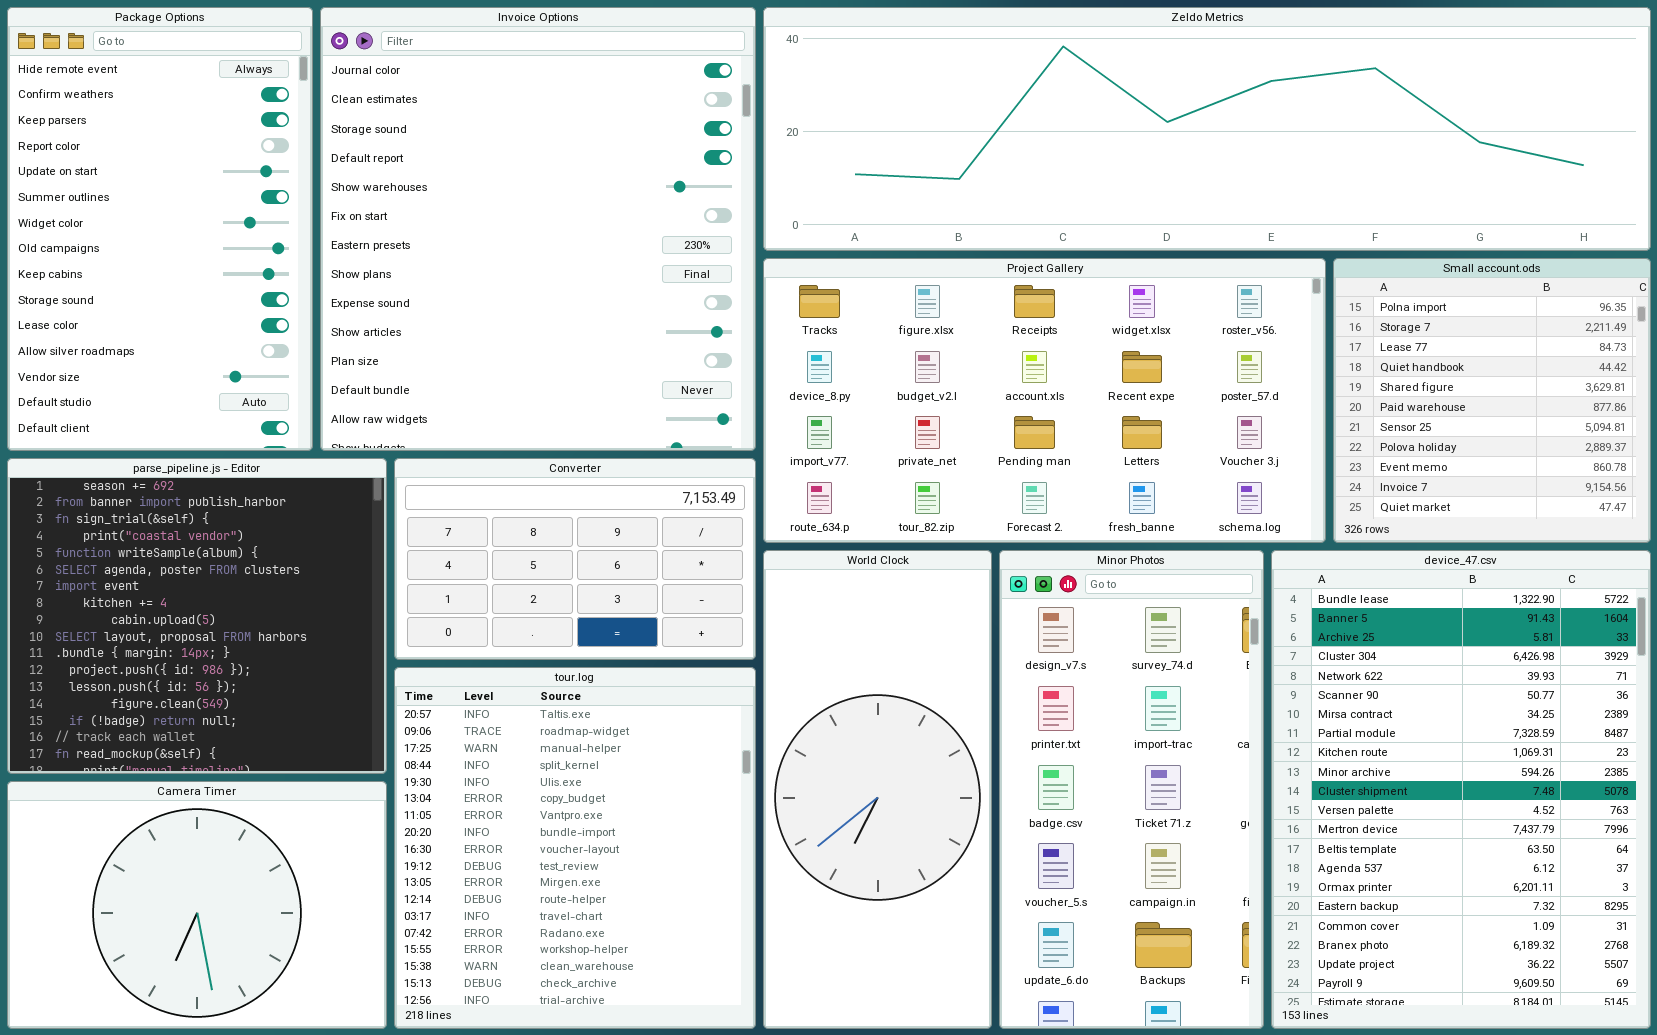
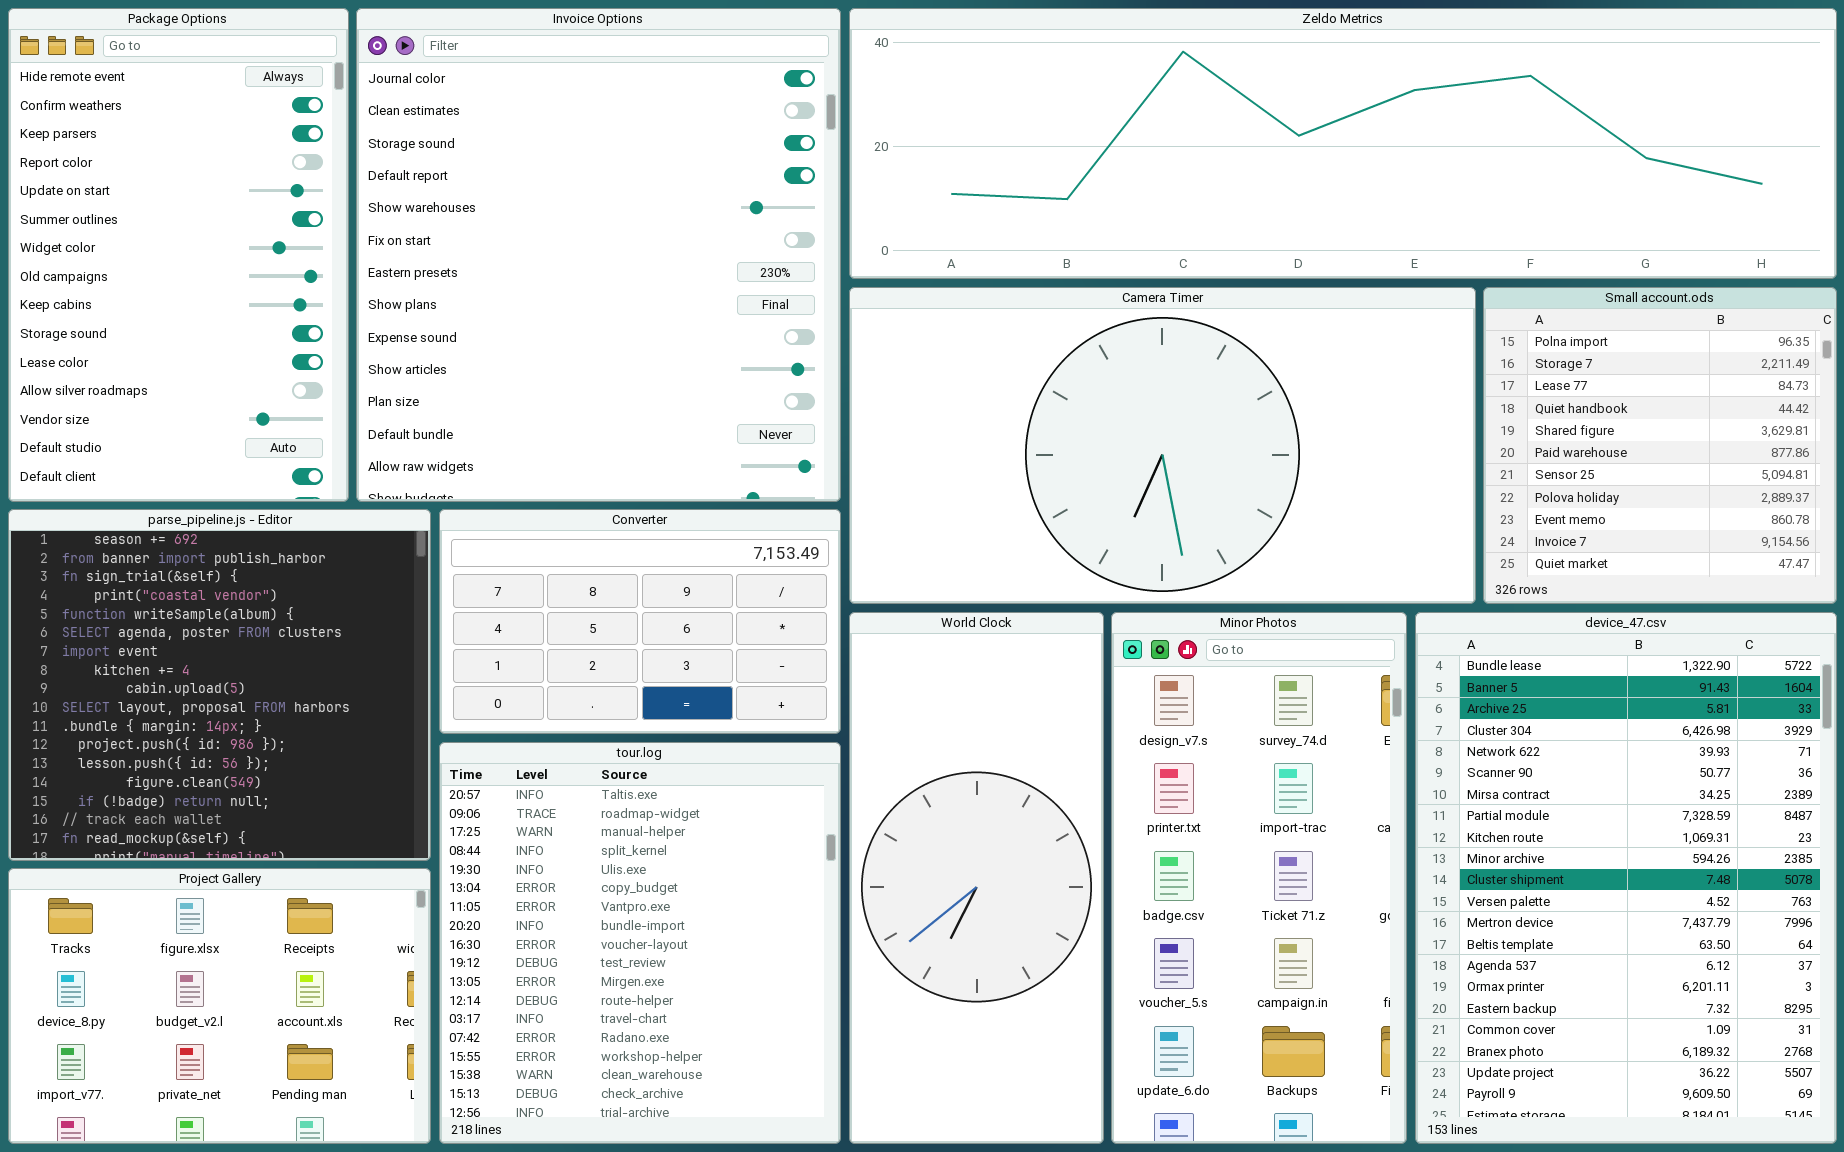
Project Gallery: [763,258,1326,543] -> [8,868,431,1144], moved, resized
Camera Timer: [7,781,387,1029] -> [849,287,1476,604], moved, resized

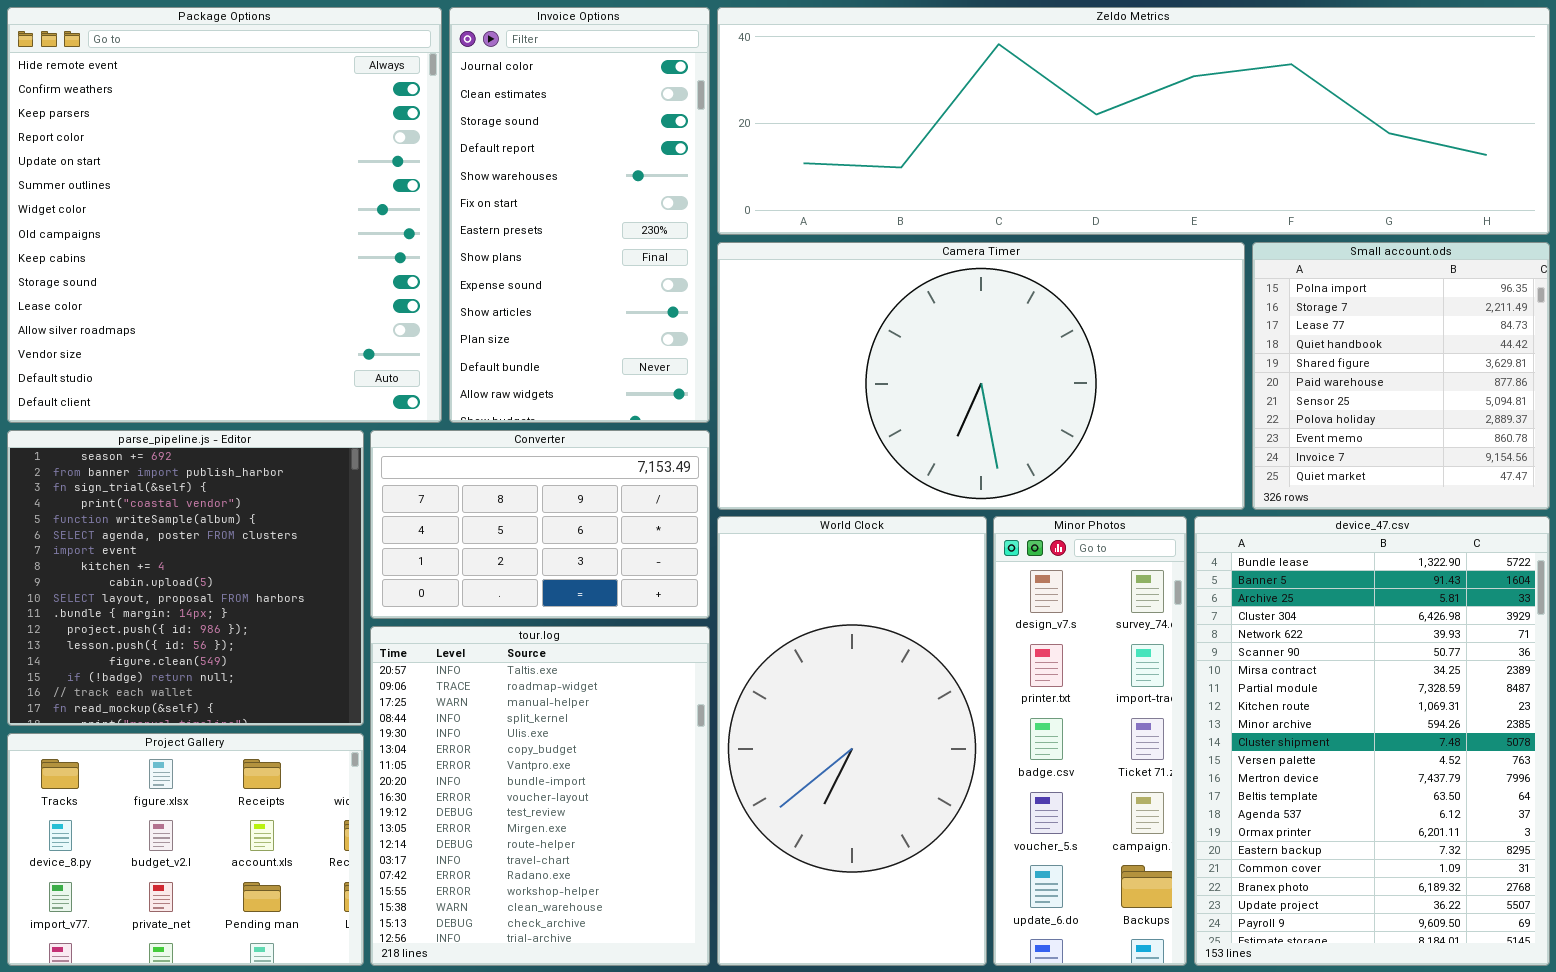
Package Options: [8,8,349,502] -> [7,7,442,423], resized
Invoice Options: [356,8,841,502] -> [449,7,710,423], resized
World Clock: [849,612,1104,1144] -> [717,516,987,966], resized
Minor Photos: [1111,612,1407,1144] -> [993,516,1187,966], resized

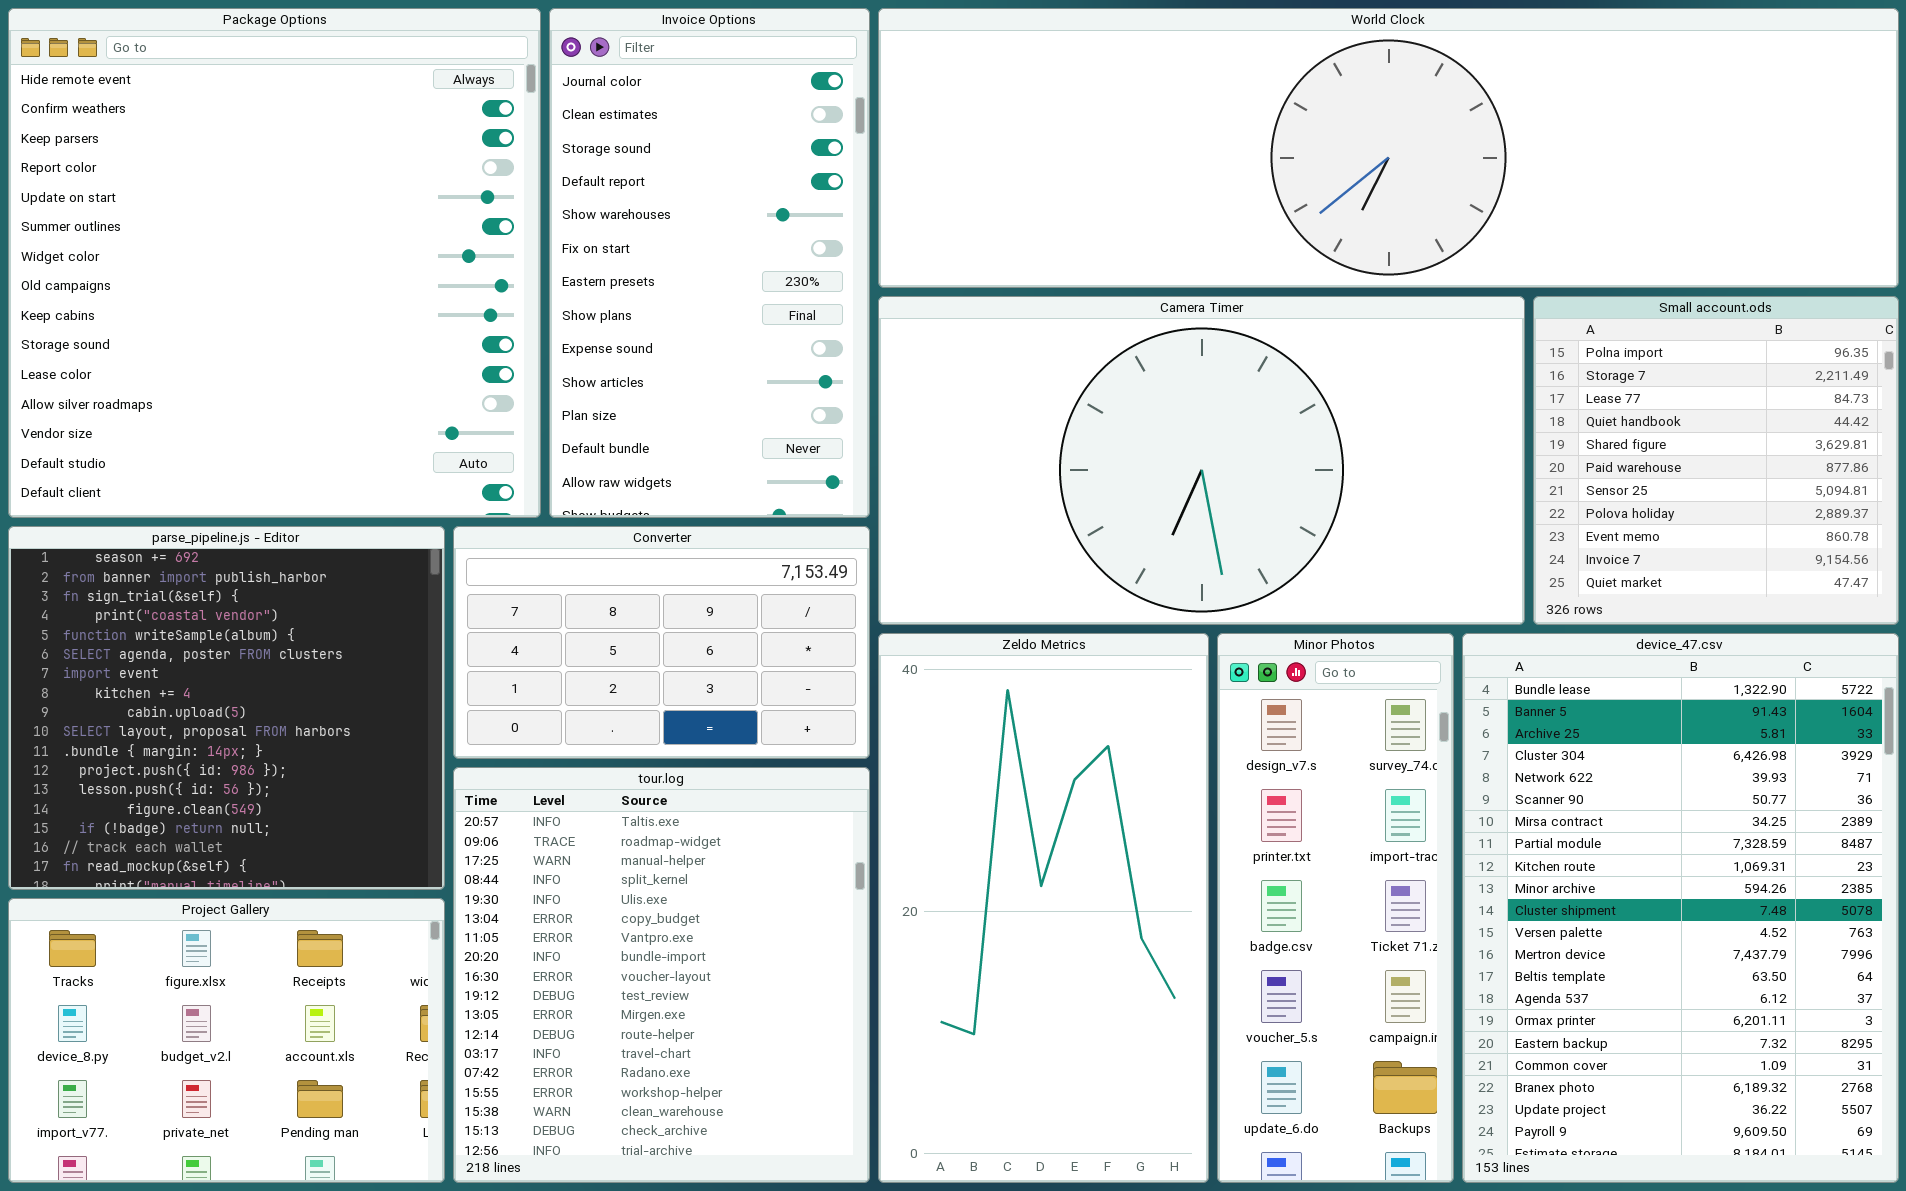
Zeldo Metrics: [717,7,1550,235] -> [878,633,1209,1183], moved, resized
World Clock: [717,516,987,966] -> [878,8,1899,288], moved, resized

